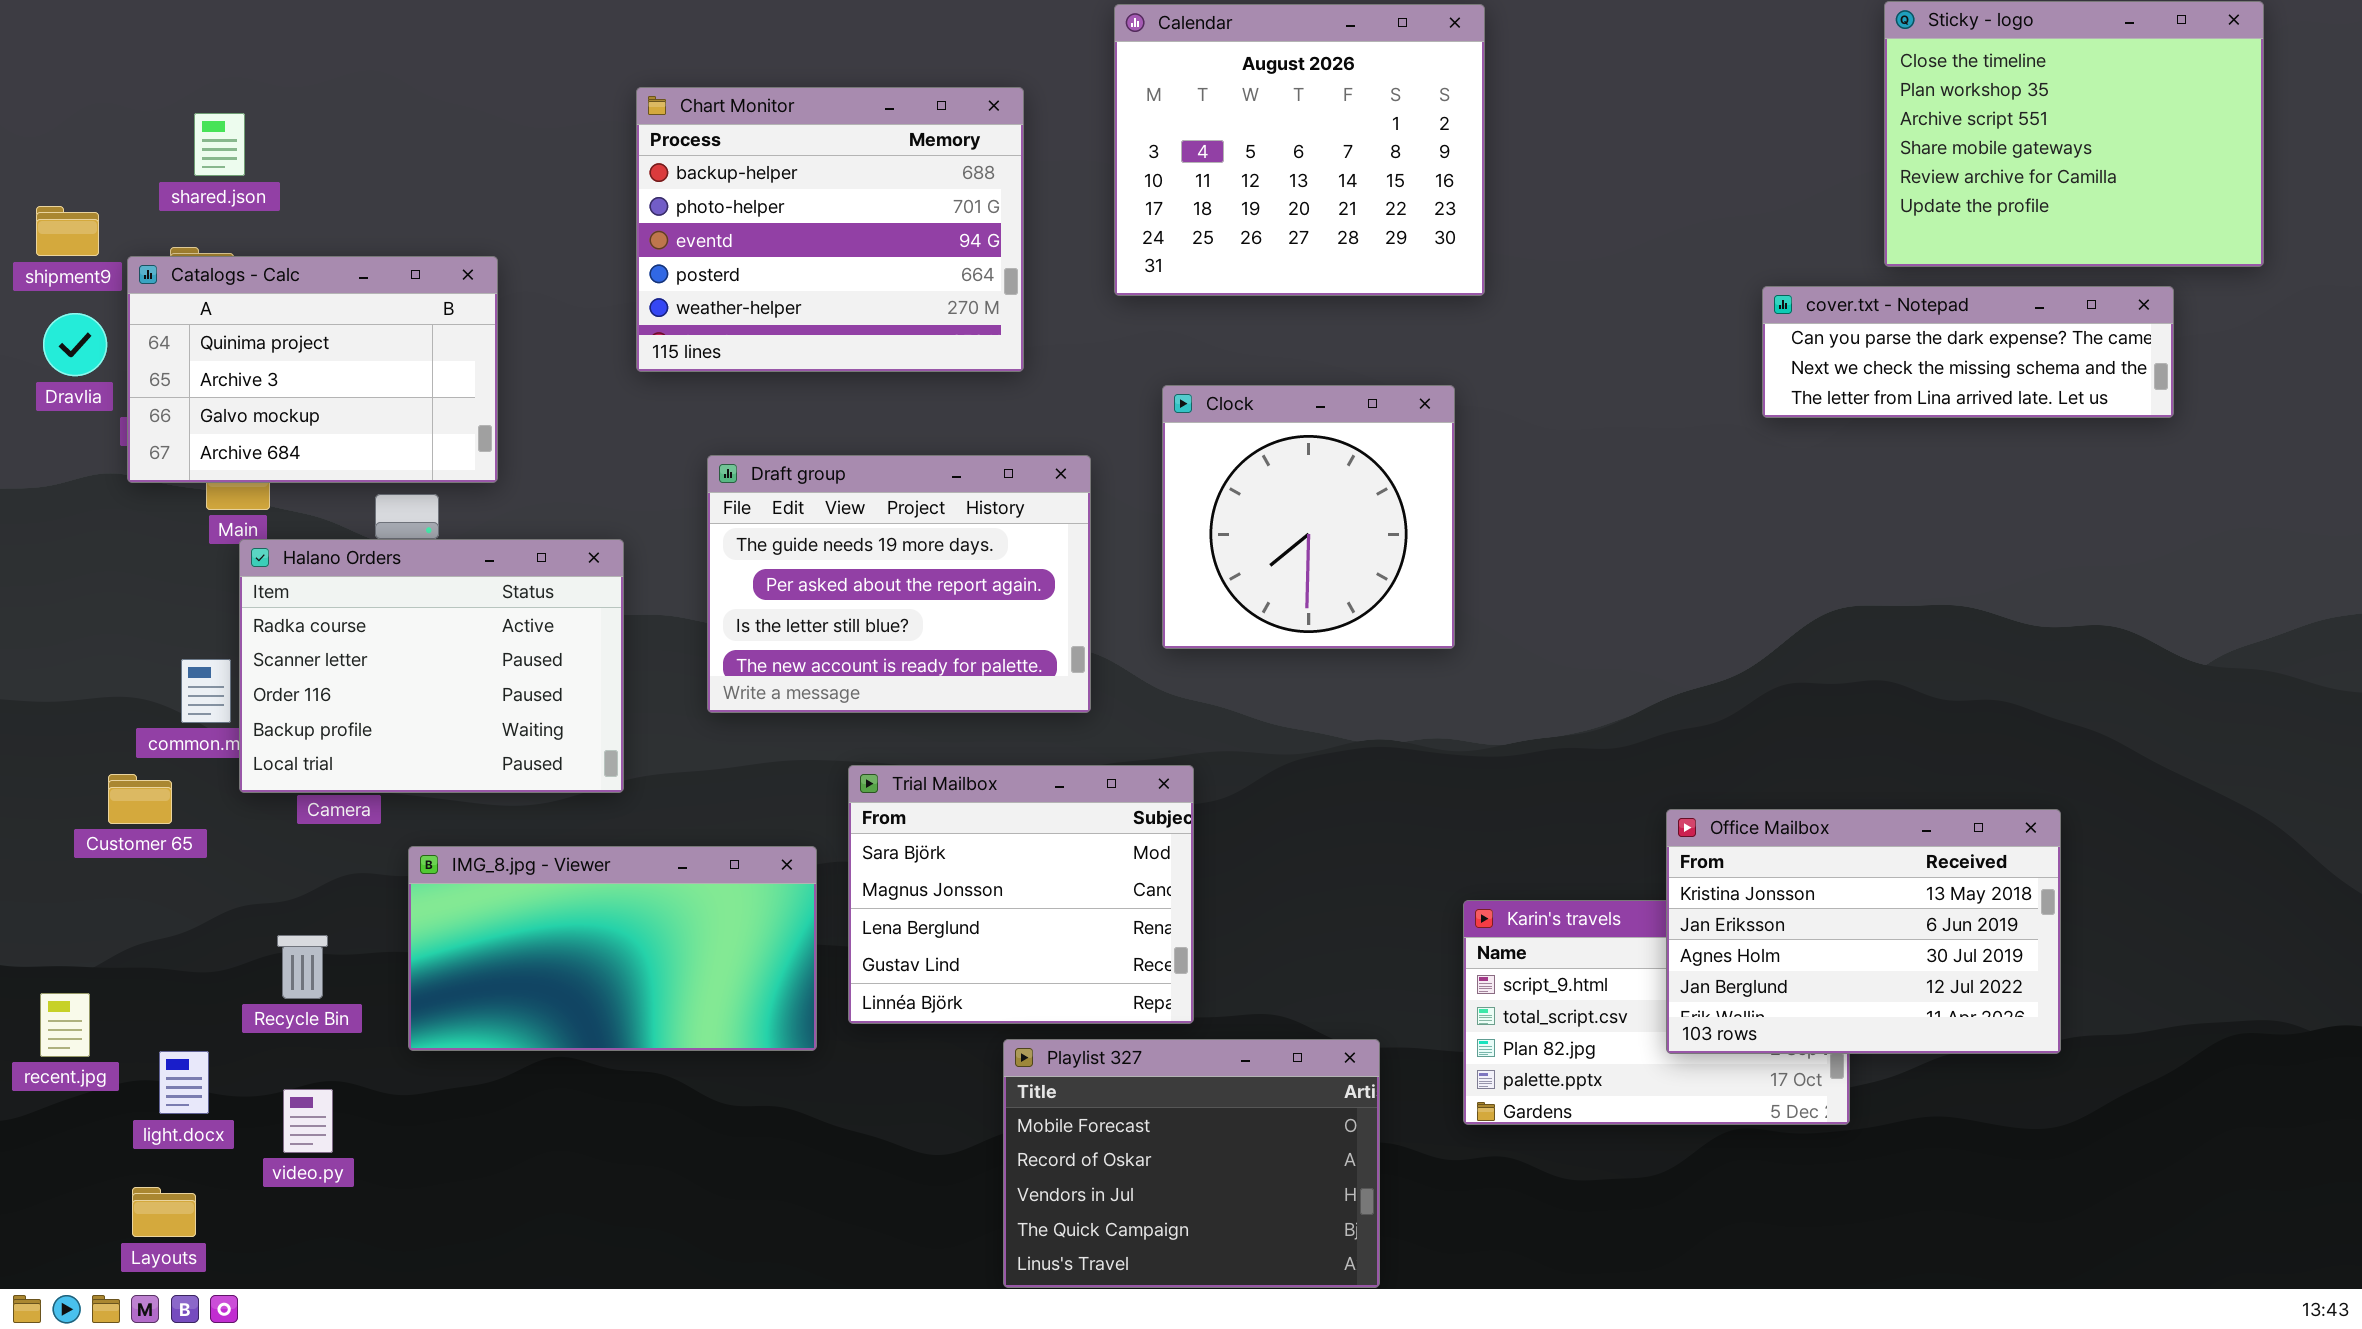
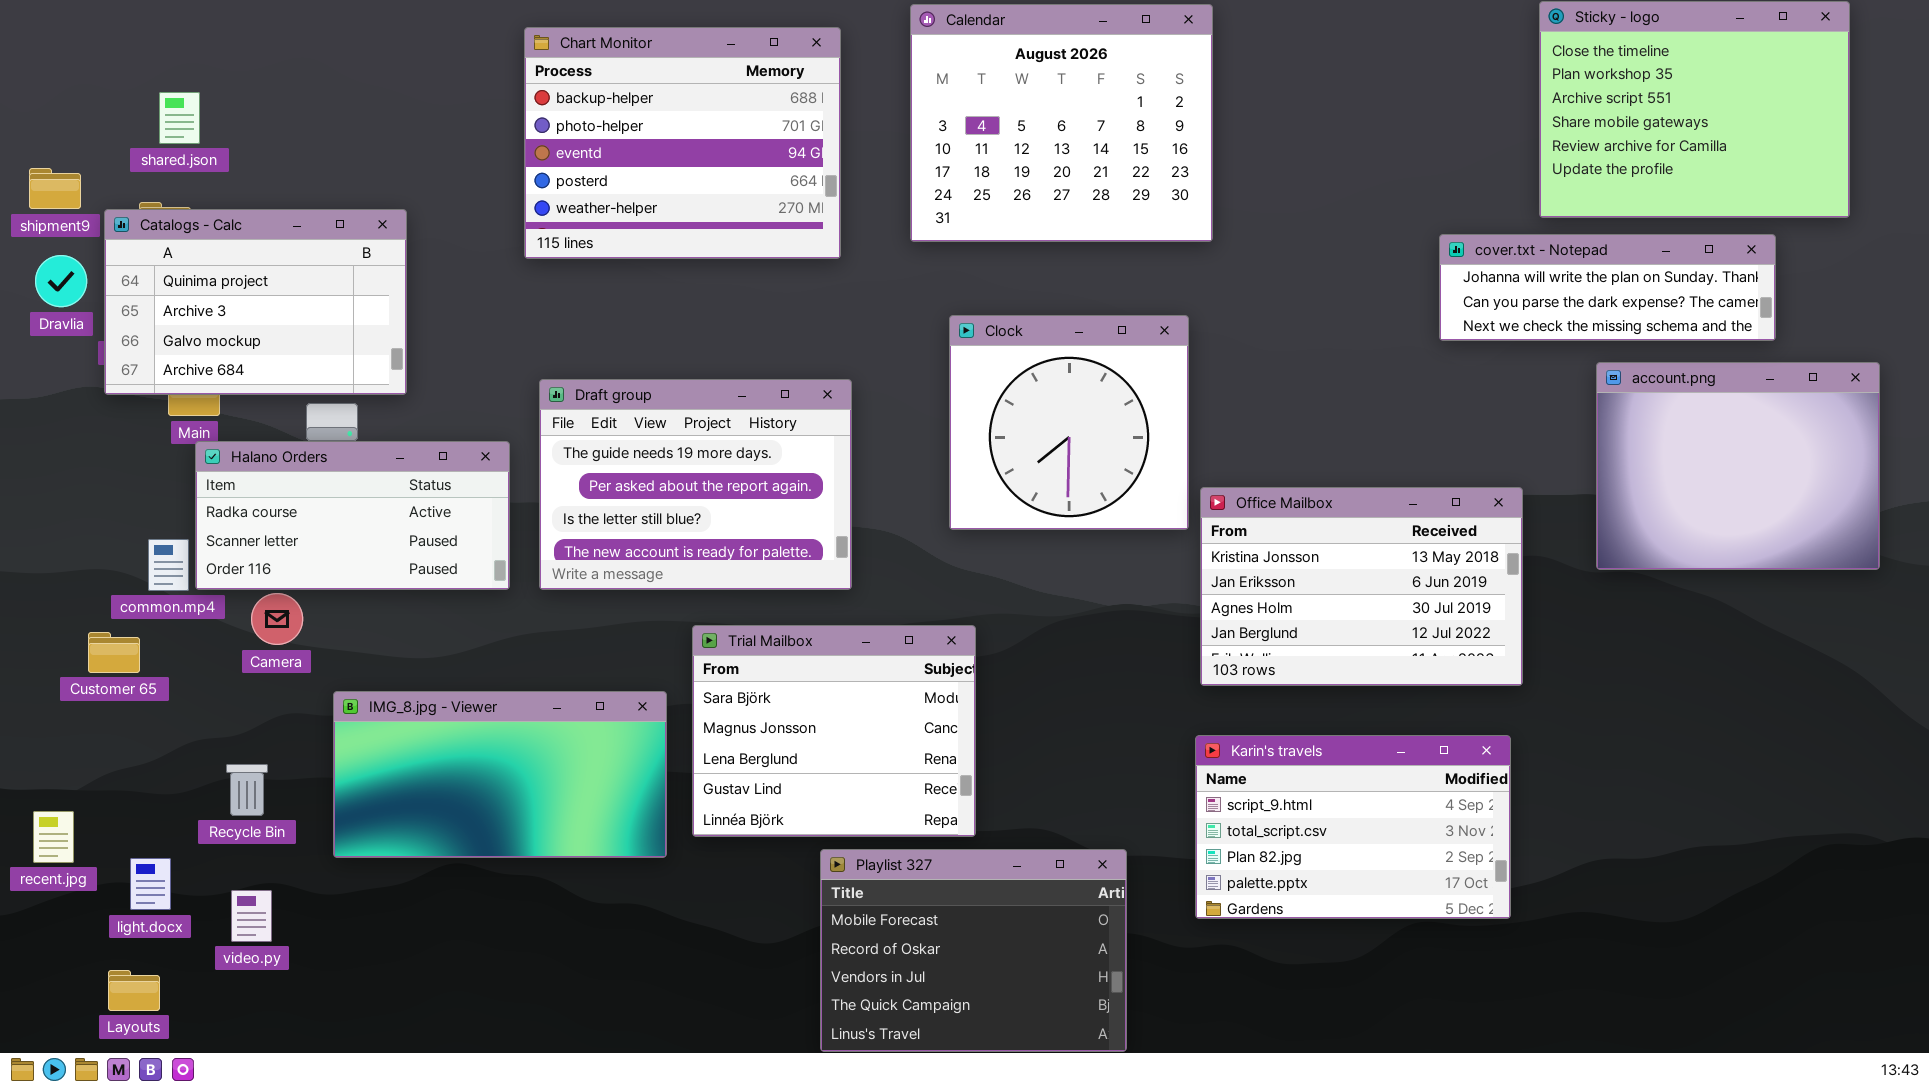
Chart Monitor: [636,87,1024,372] -> [524,27,841,259], moved
cover.txt - Notepad: [1762,286,2174,418] -> [1439,234,1776,341], scrolled up 1 row
account.png: none -> [1596,362,1880,570], opened
Draft group: [707,455,1091,713] -> [539,379,852,590], moved
Halano Orders: [239,539,624,793] -> [195,441,510,590], resized
Office Mailbox: [1666,809,2061,1054] -> [1200,487,1523,686], moved

